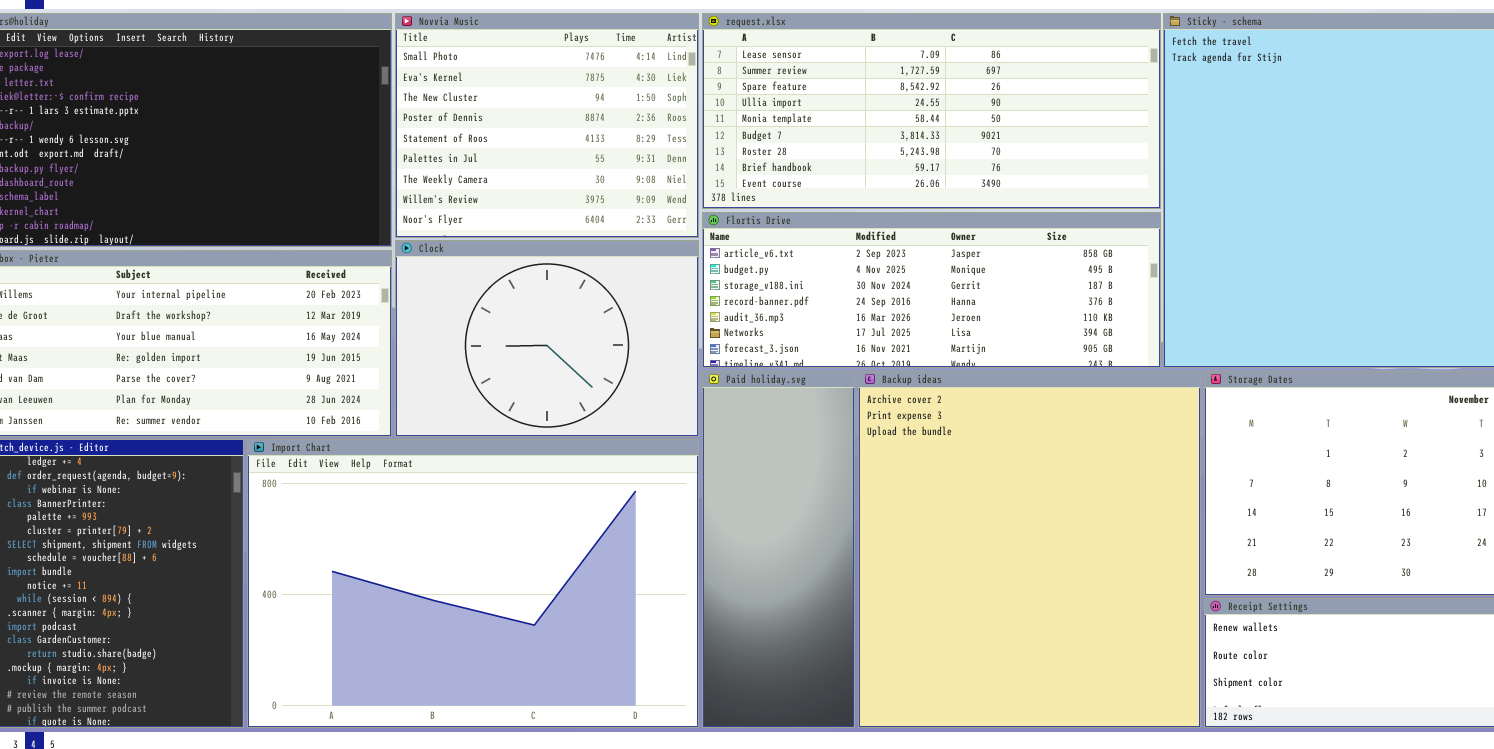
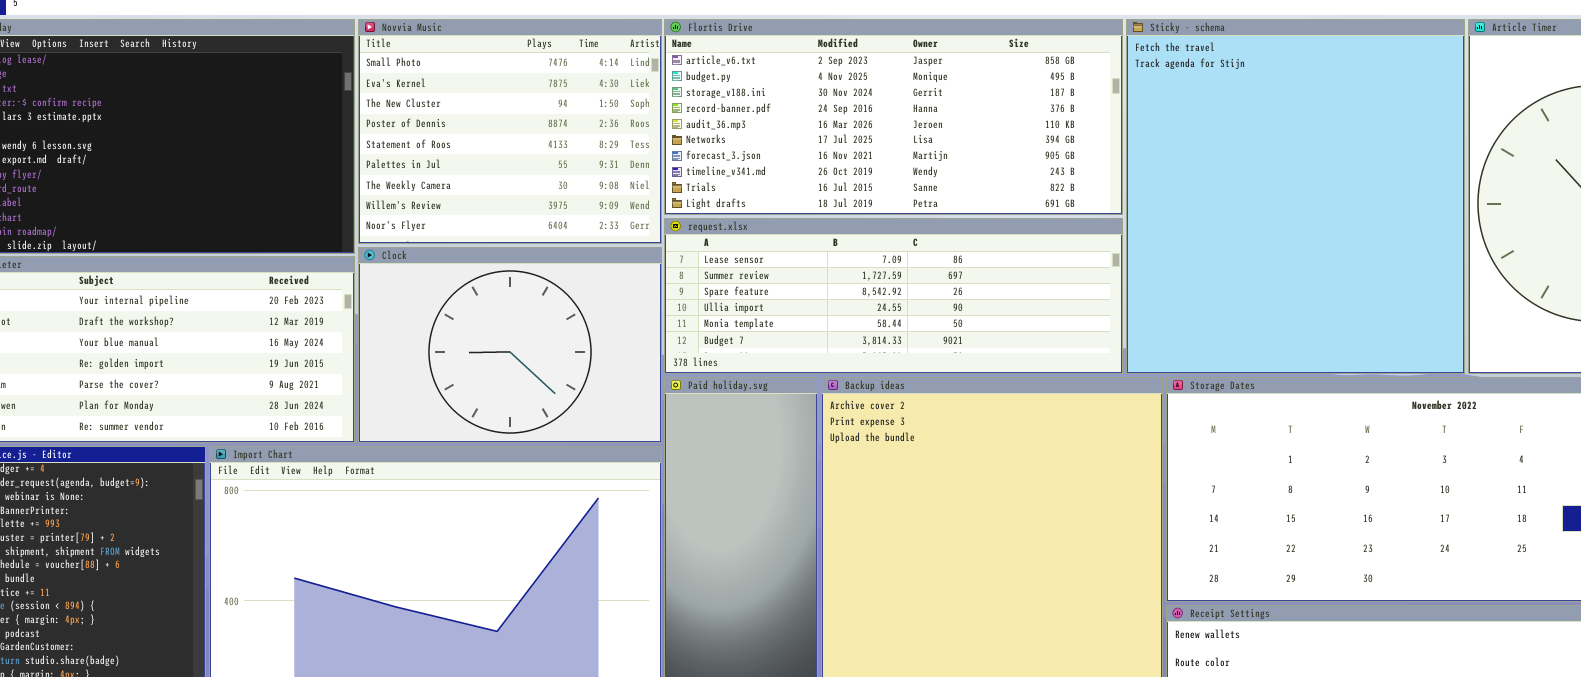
request.xlsx: [702,13,1161,209] -> [664,218,1123,374], moved, resized
Flortis Drive: [702,212,1161,368] -> [664,19,1123,215], moved, resized

